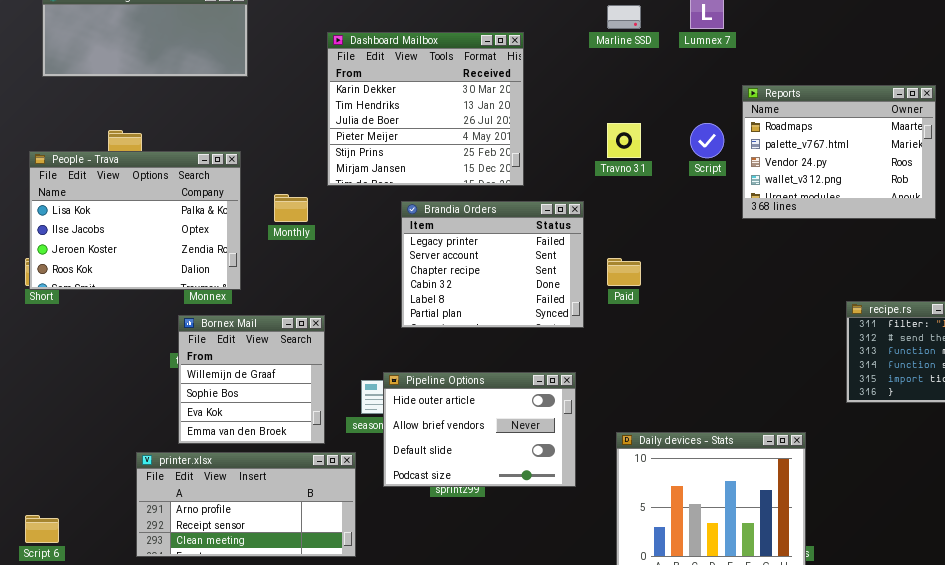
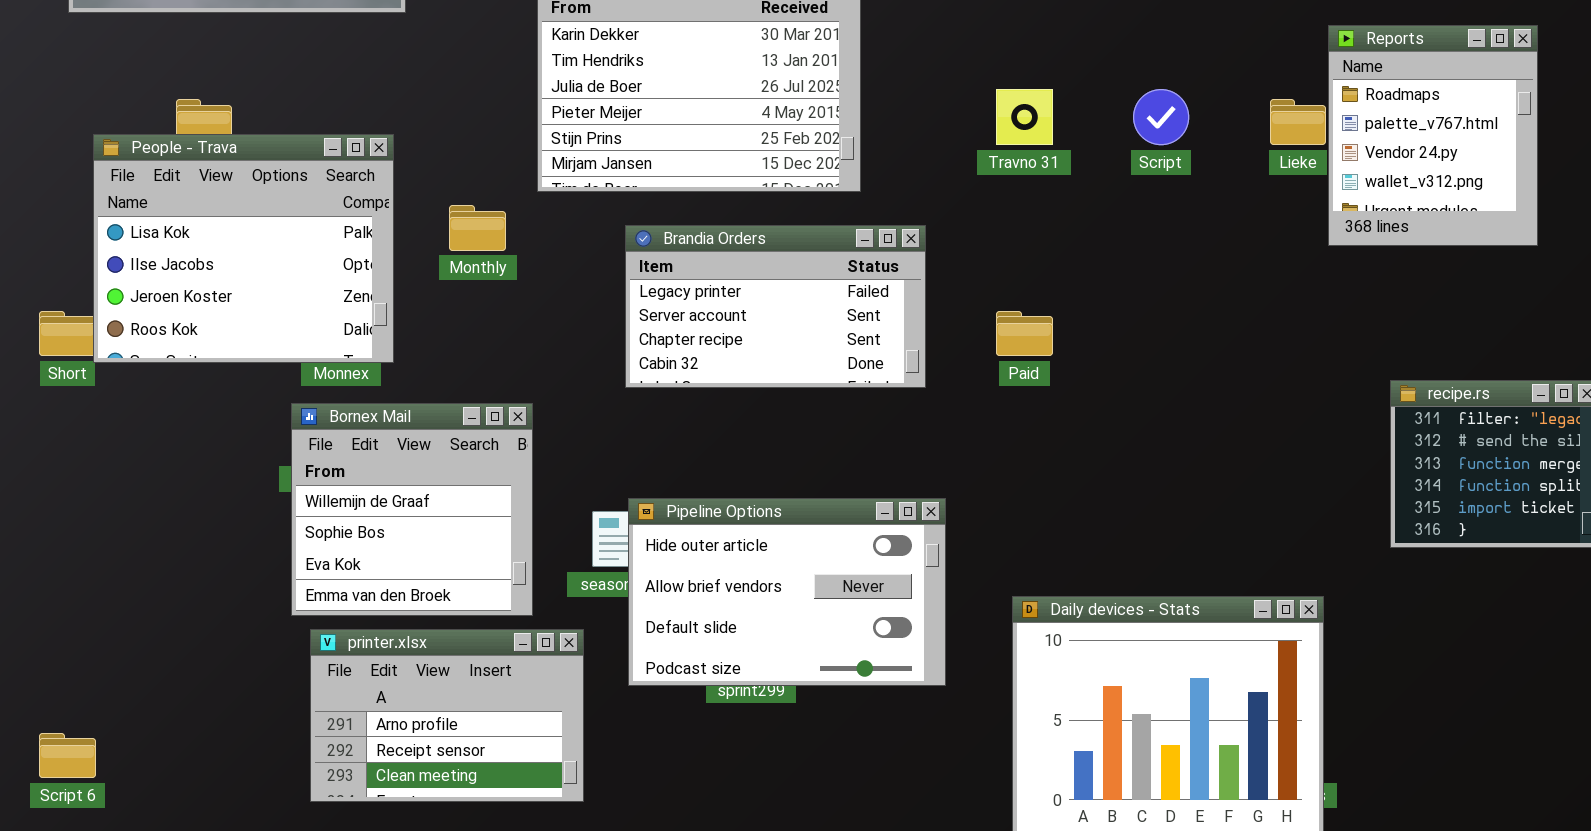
Reports: [742,85,936,219] -> [1328,25,1538,246], resized
People - Trava: [29,151,241,290] -> [93,134,394,363], resized
Brandia Orders: [401,201,584,328] -> [625,225,926,388], moved, resized
printer.xlsx: [136,452,356,557] -> [310,629,584,802], resized

